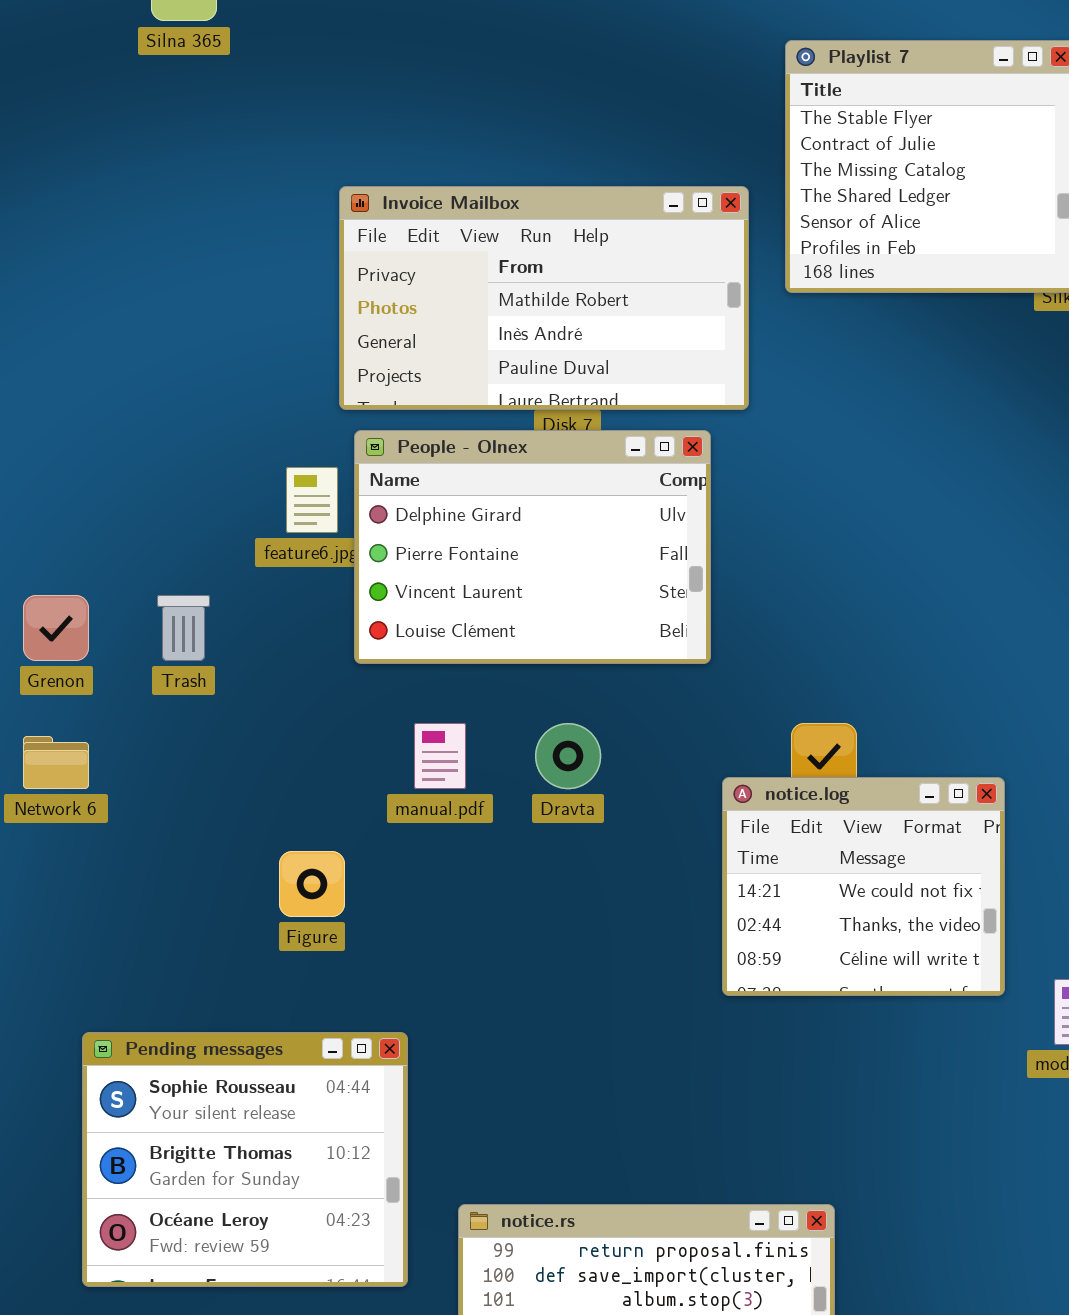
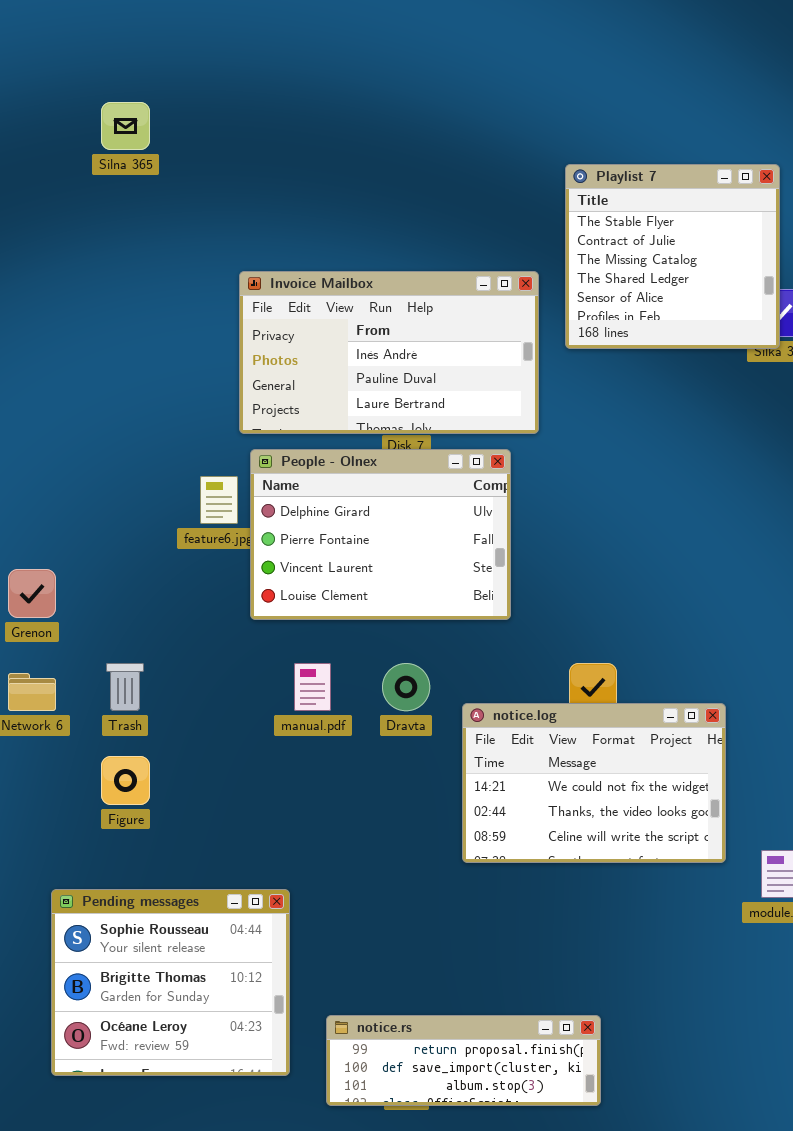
Invoice Mailbox: [339,186,749,410] -> [239,271,539,434], scrolled down 1 row
Trash: [157,595,210,661] -> [106,663,144,711], moved
notice.log: [722,777,1005,996] -> [462,703,726,863], resized
Figure: [279,851,345,917] -> [101,756,150,805], moved

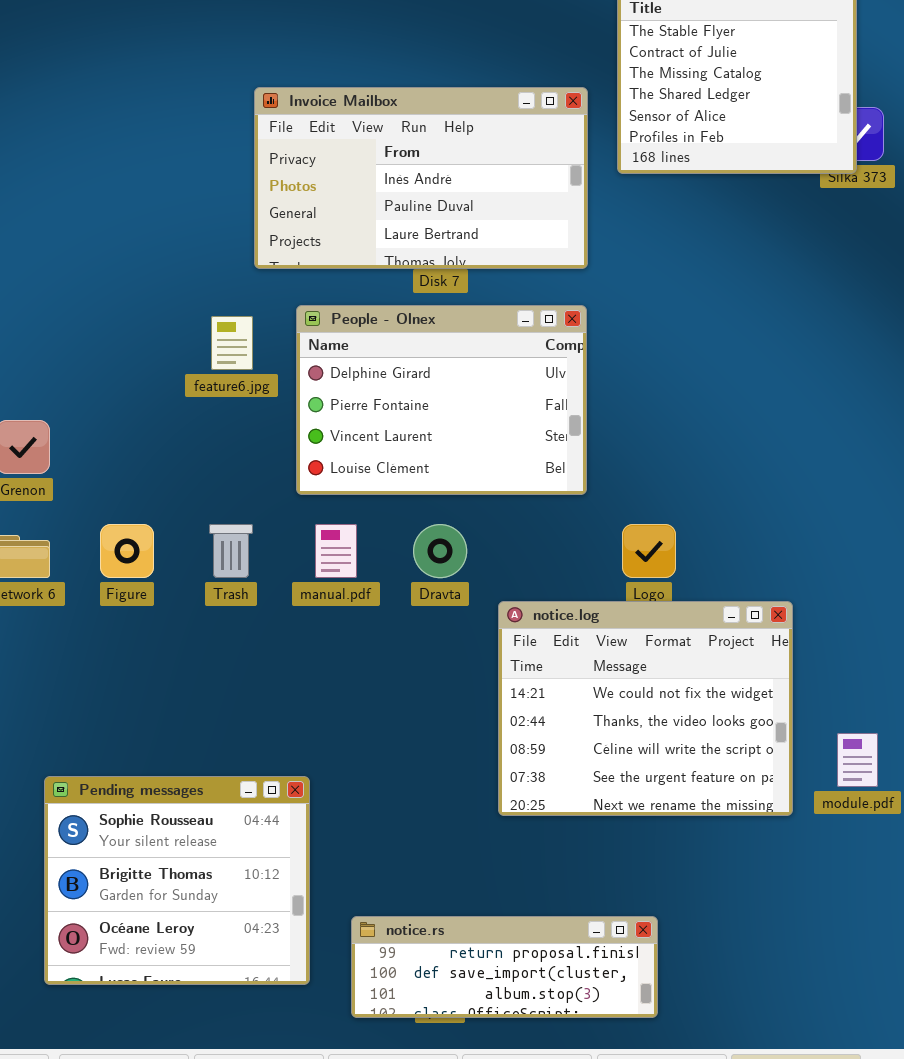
People - Olnex: [250,449,511,620] -> [296,305,587,495], moved
Trash: [106,663,144,711] -> [209,524,253,578], moved
notice.log: [462,703,726,863] -> [498,601,793,816], moved, resized
Figure: [101,756,150,805] -> [100,524,154,578], moved

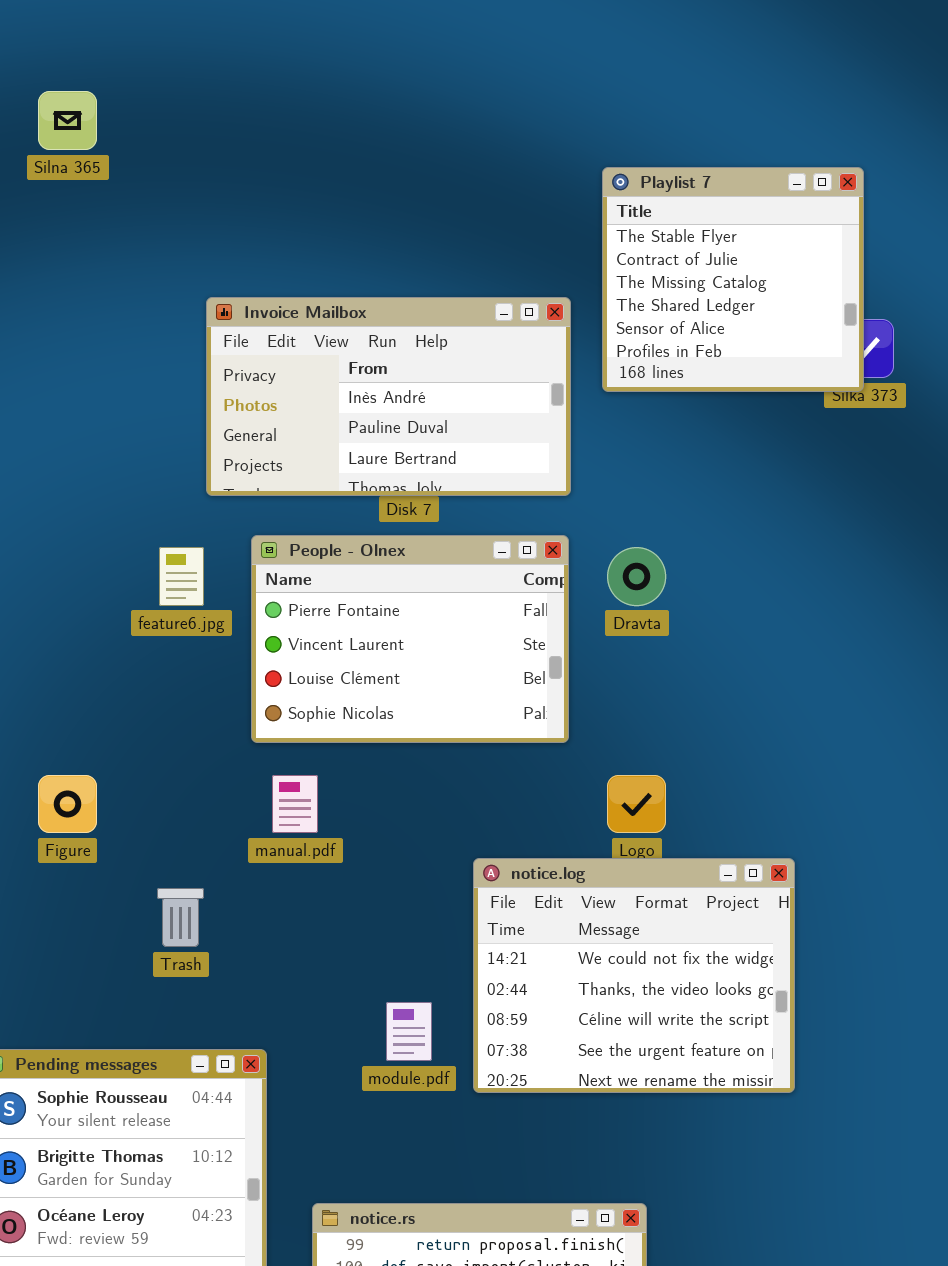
People - Olnex: [296,305,587,495] -> [251,535,569,743], scrolled down 1 row
Trash: [209,524,253,578] -> [157,888,204,947], moved
Dravta: [413,524,467,578] -> [607,547,666,606], moved
module.pdf: [837,733,878,787] -> [386,1002,432,1061], moved

